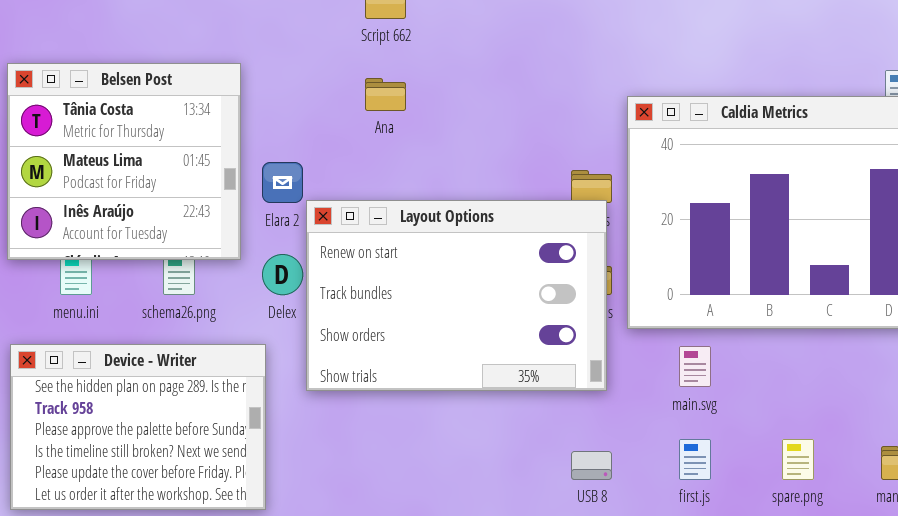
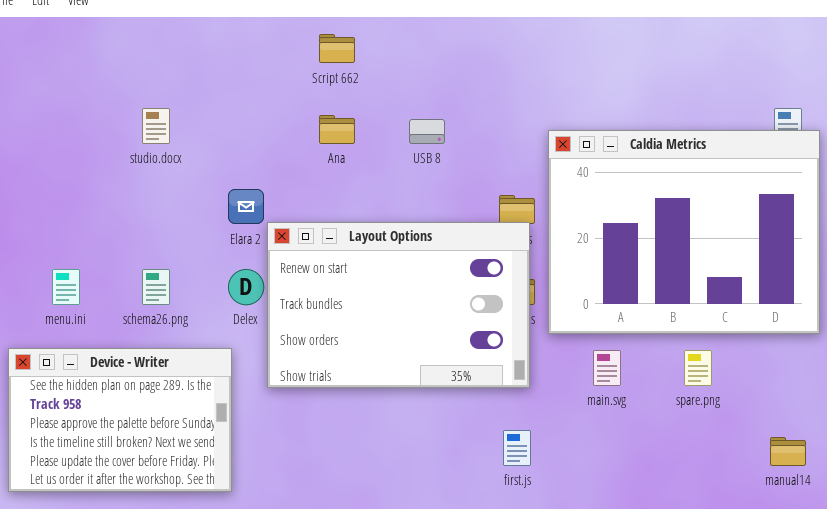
Belsen Post: [7,63,241,260] -> none, closed
first.js: [679,439,711,480] -> [503,430,531,466], moved
spare.png: [782,439,814,480] -> [684,350,712,386], moved
USB 8: [571,451,612,480] -> [409,119,445,144], moved

